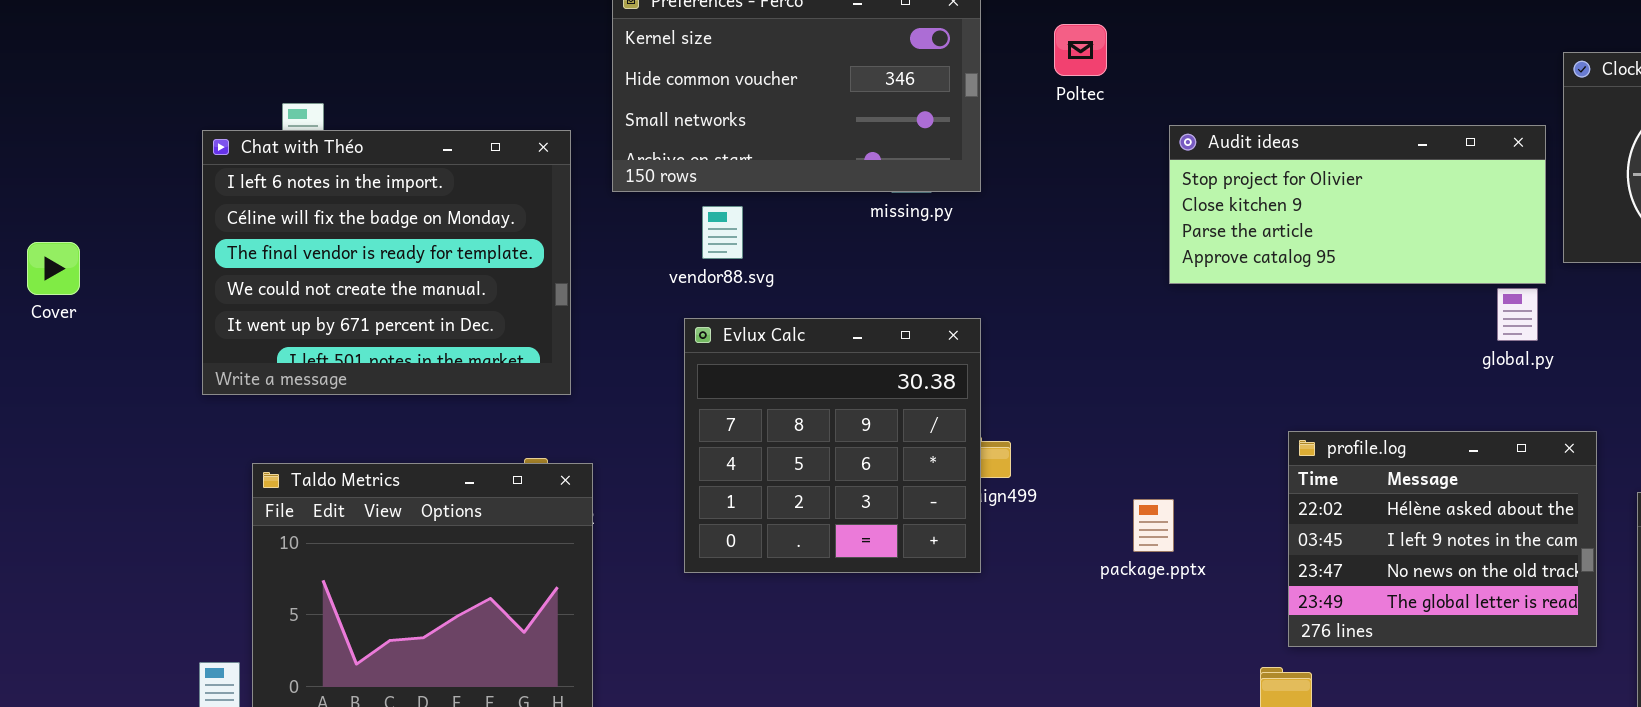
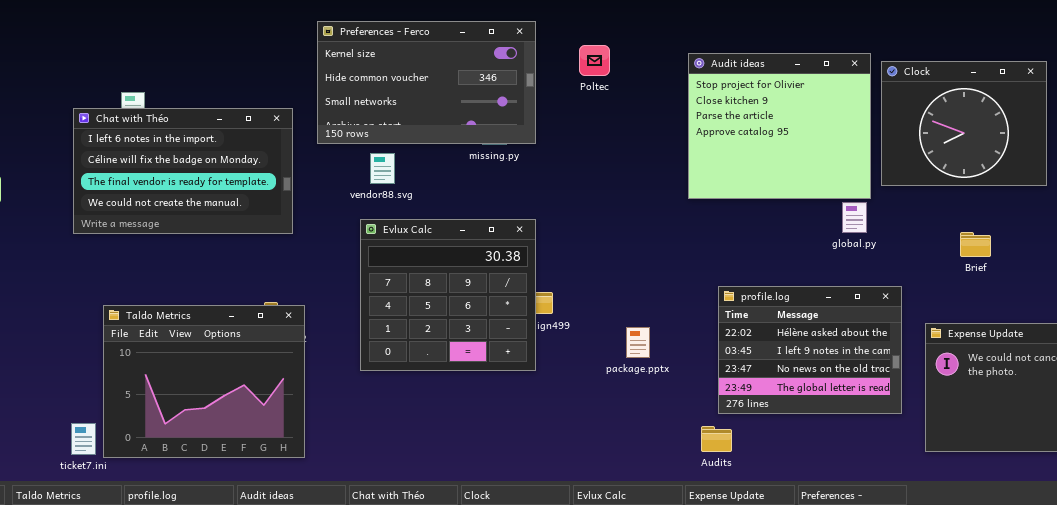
Audit ideas: [1169,125,1546,284] -> [688,53,871,199], resized
Chat with Théo: [202,130,571,395] -> [73,108,293,234], resized

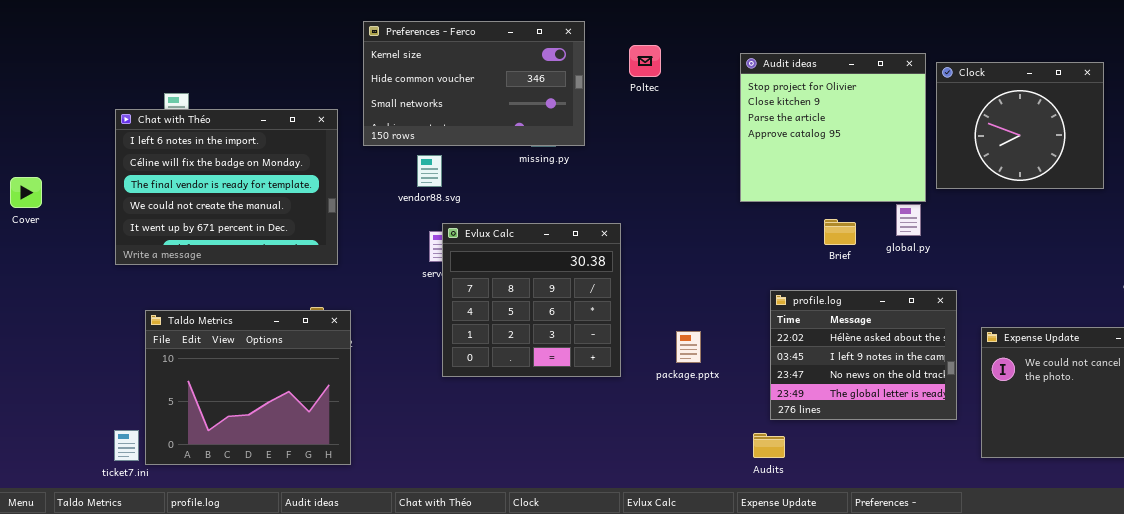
Chat with Théo: [73,108,293,234] -> [115,109,338,265], resized
Evlux Calc: [360,219,536,371] -> [442,223,621,377], moved
Brief: [960,232,991,257] -> [824,219,856,245], moved

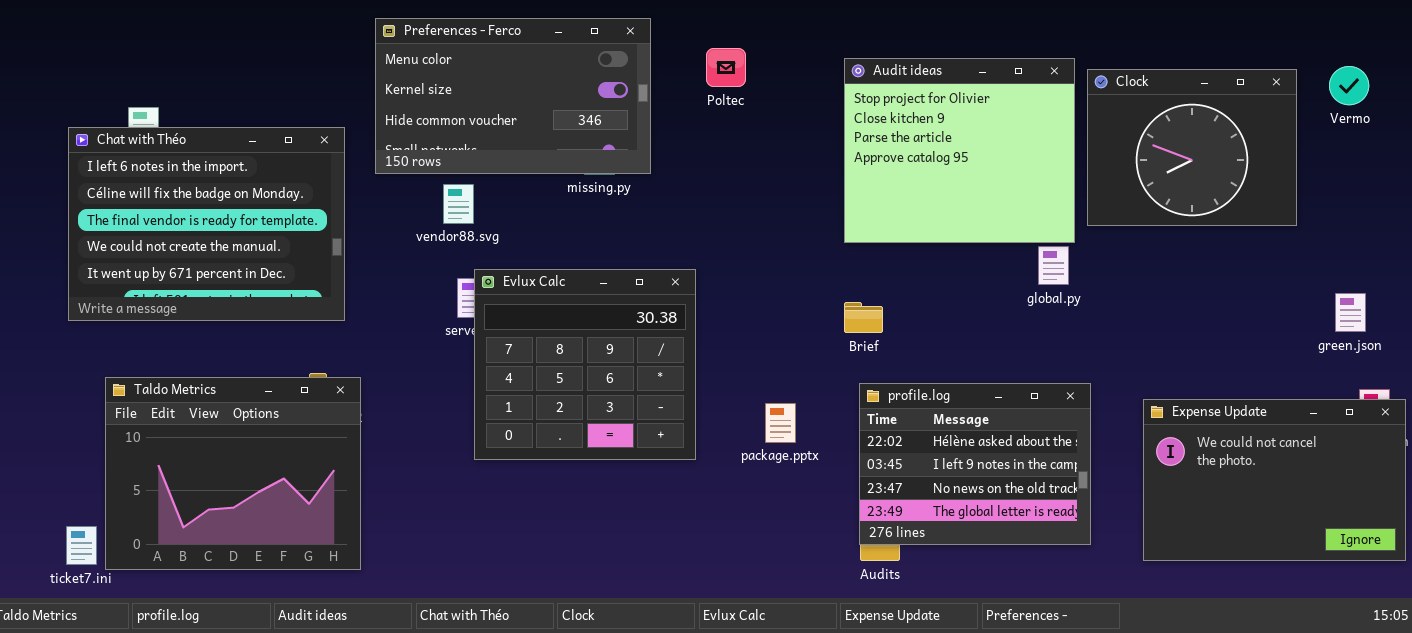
Preferences - Ferco: [363,21,585,146] -> [375,18,651,174], scrolled up 1 row
Brief: [824,219,856,245] -> [844,302,883,333], moved
profile.log: [770,290,957,420] -> [859,383,1091,545], moved

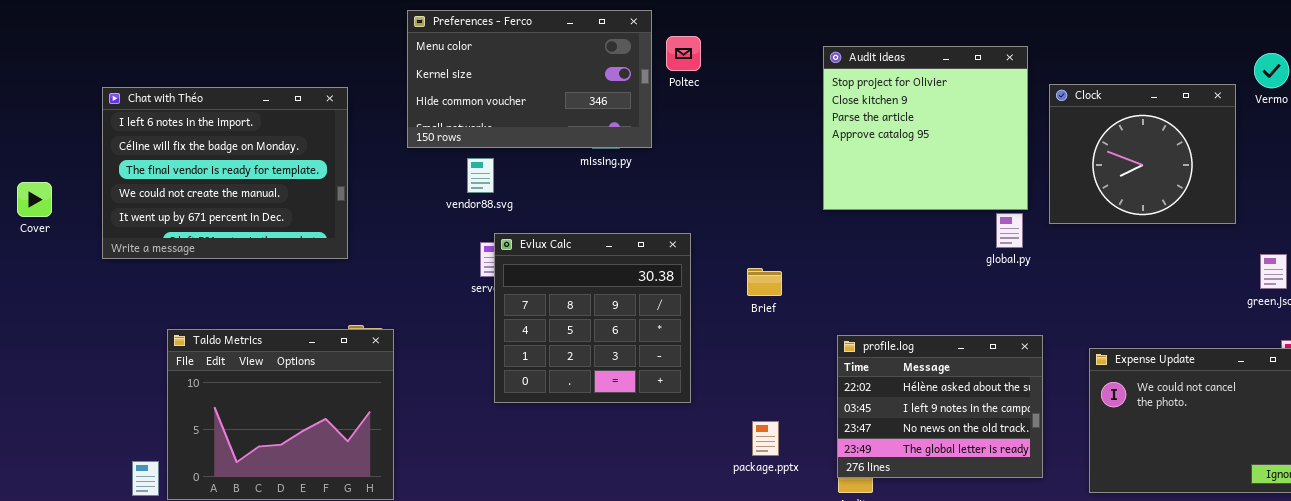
Poltec: [706,48,746,87] -> [666,36,701,71], moved
Clock: [1087,69,1297,226] -> [1049,84,1236,224], moved
Chat with Théo: [68,127,345,321] -> [102,87,348,259], moved
Brief: [844,302,883,333] -> [747,268,782,296], moved
package.pptx: [765,403,796,443] -> [752,421,779,456], moved

